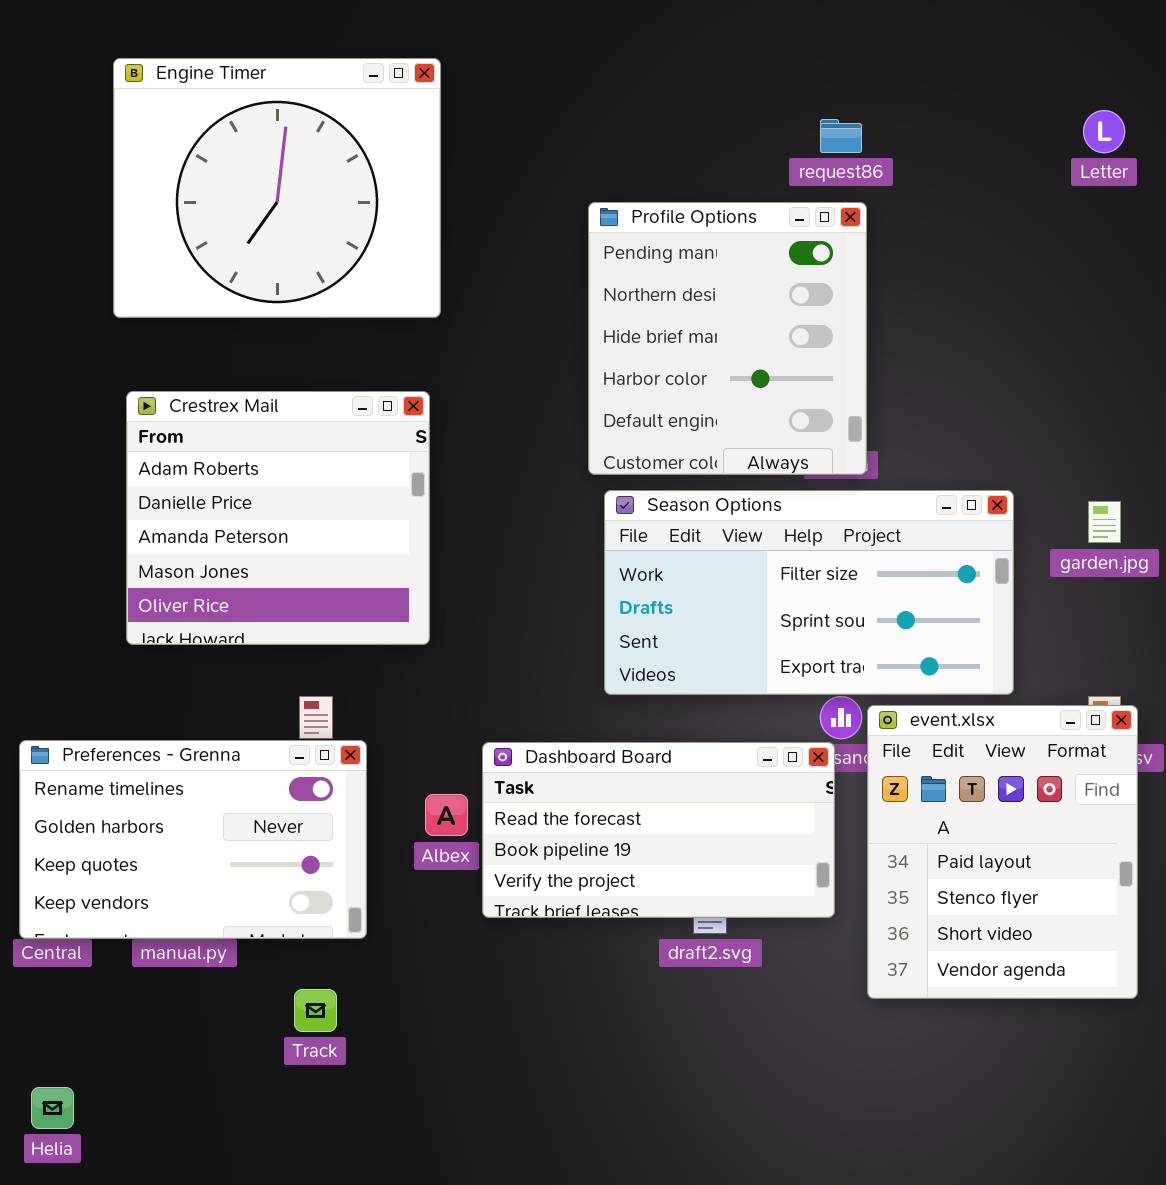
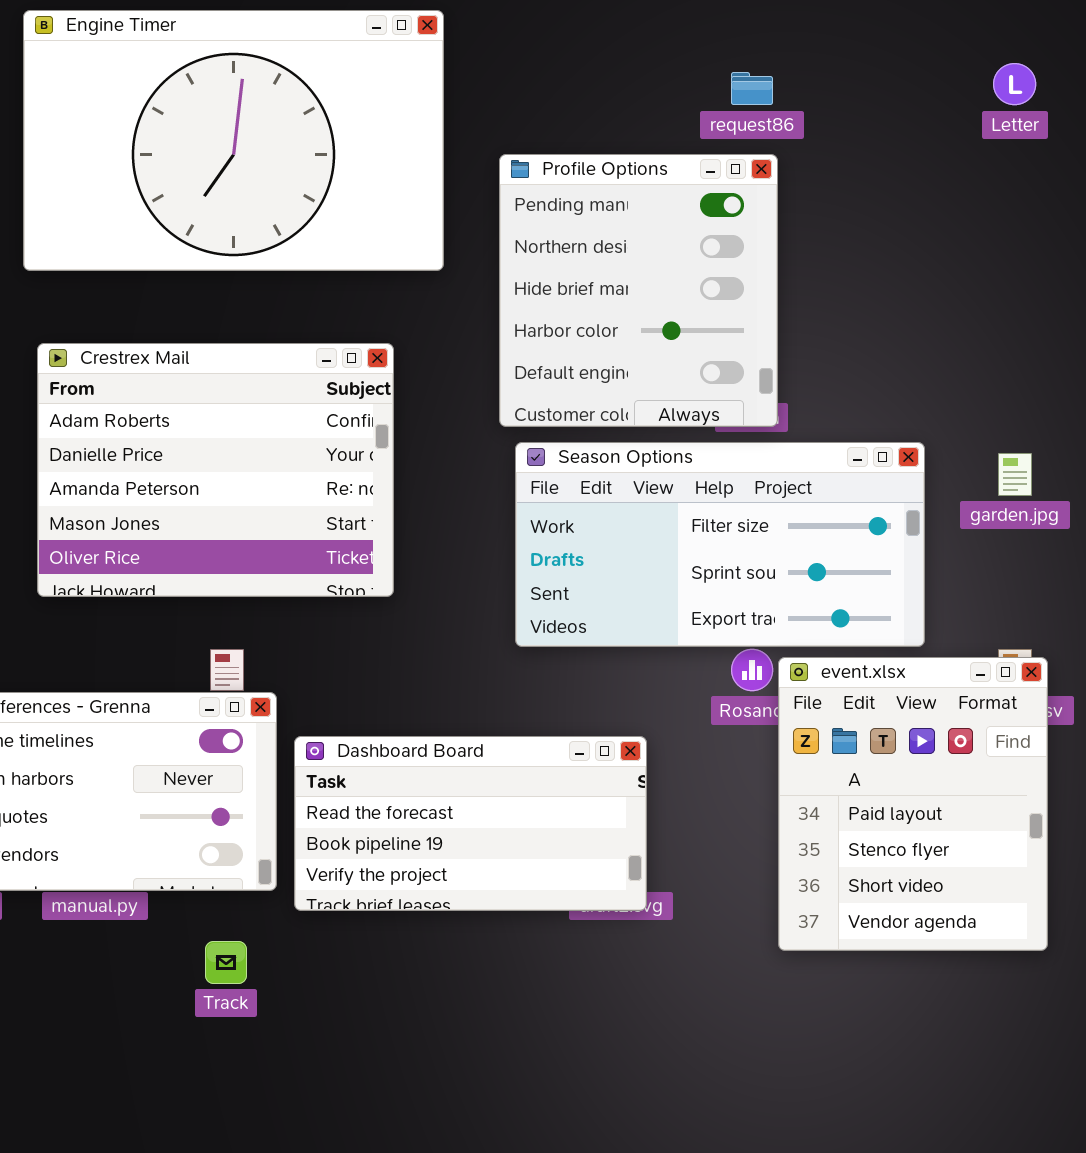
Engine Timer: [113,58,441,318] -> [23,10,444,271], resized
Crestrex Mail: [126,391,430,645] -> [37,343,394,597], resized
Dashboard Board: [482,742,835,918] -> [294,736,647,911], moved

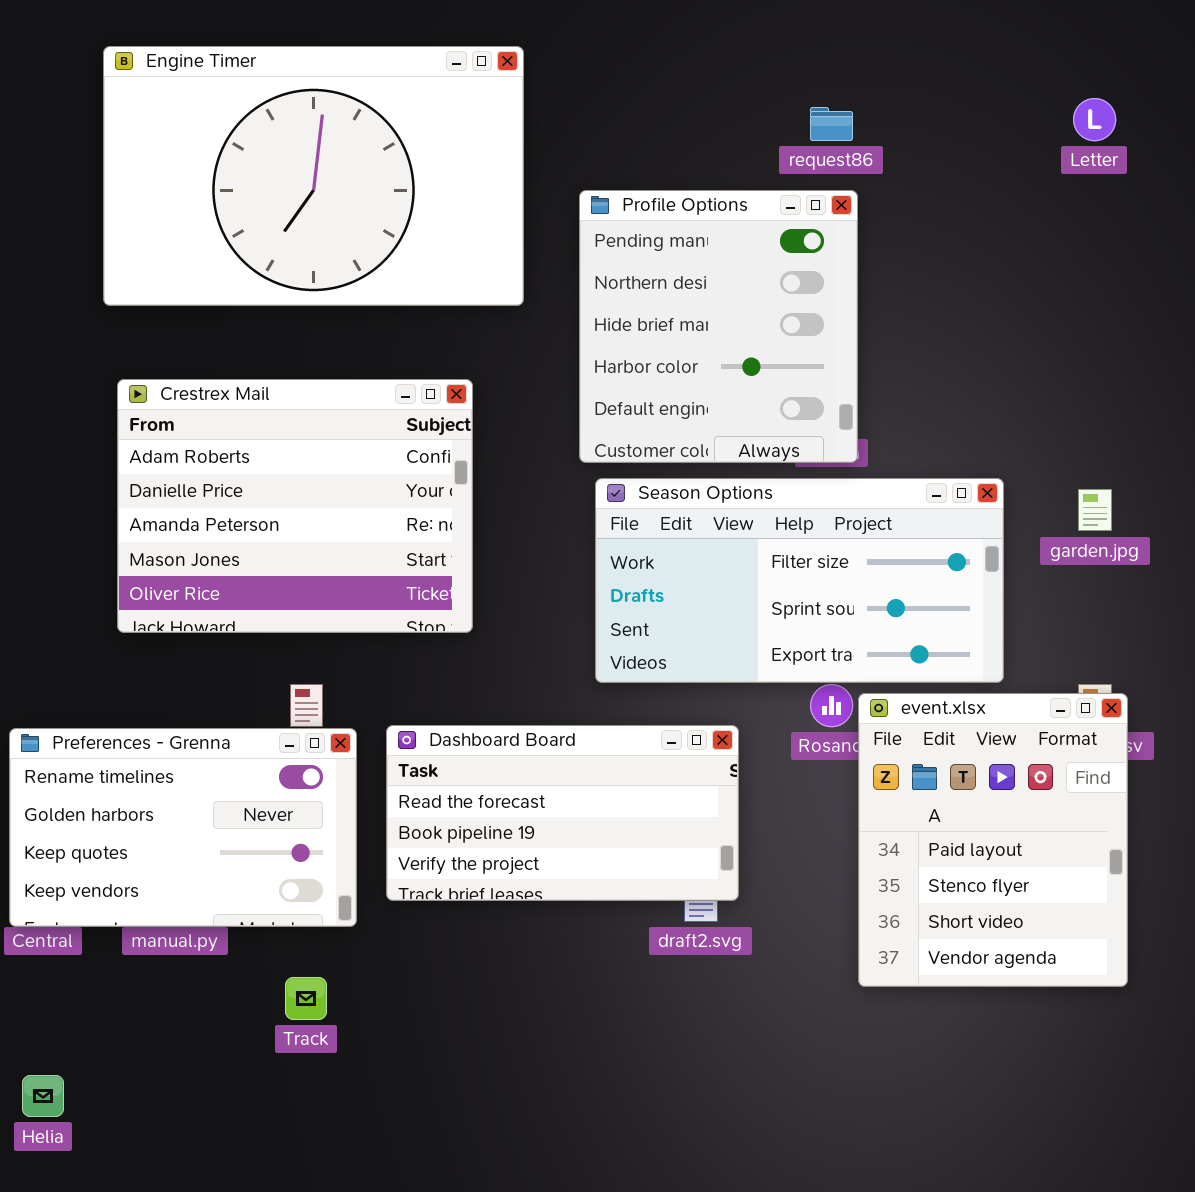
Dashboard Board: [294,736,647,911] -> [386,725,739,901], moved

